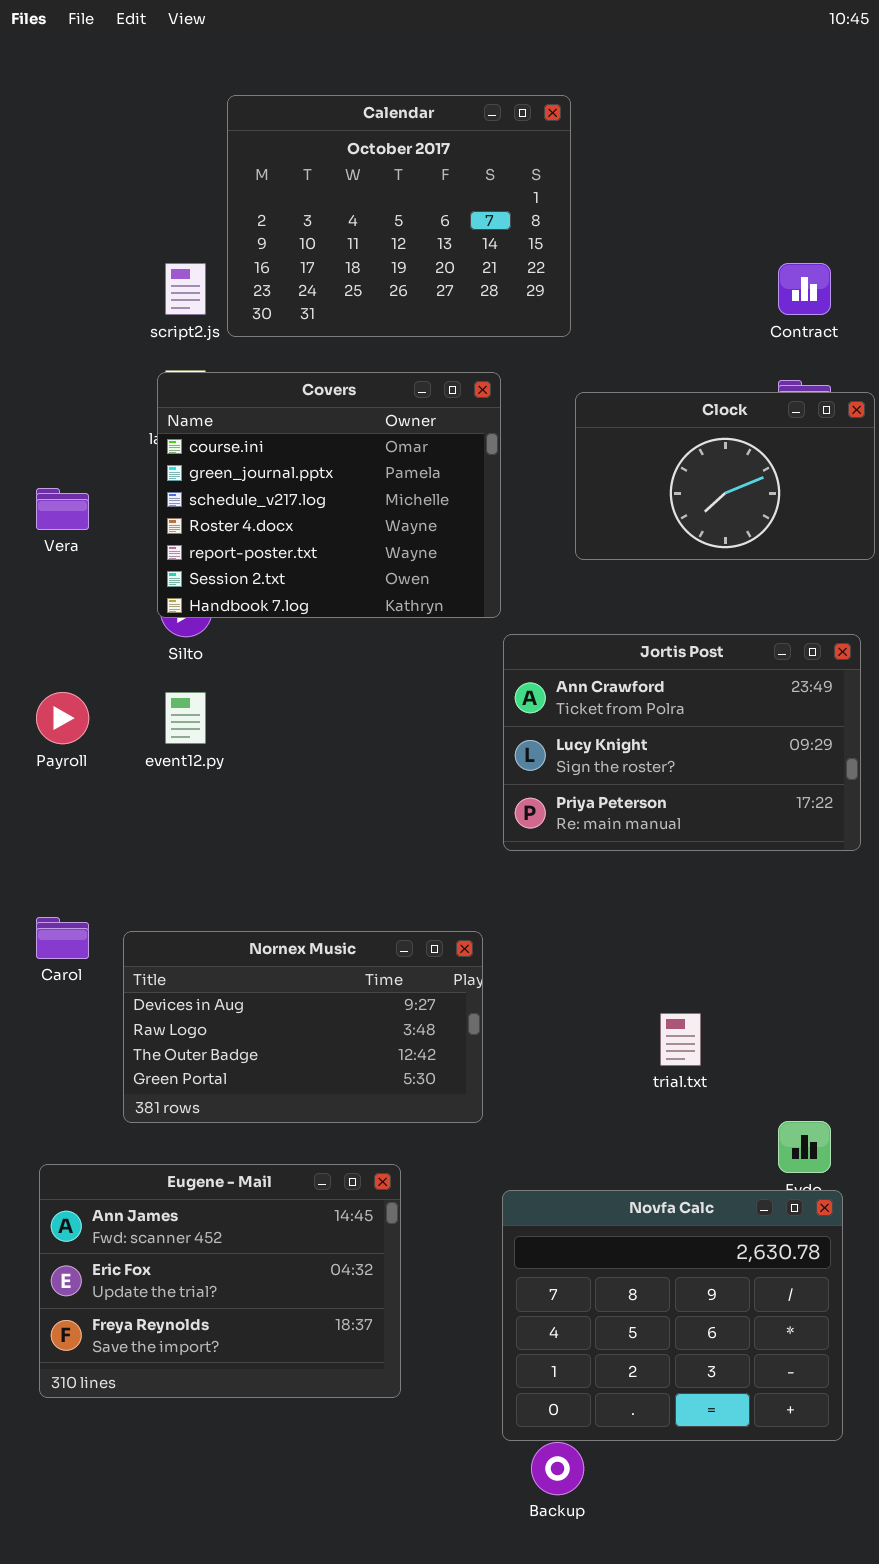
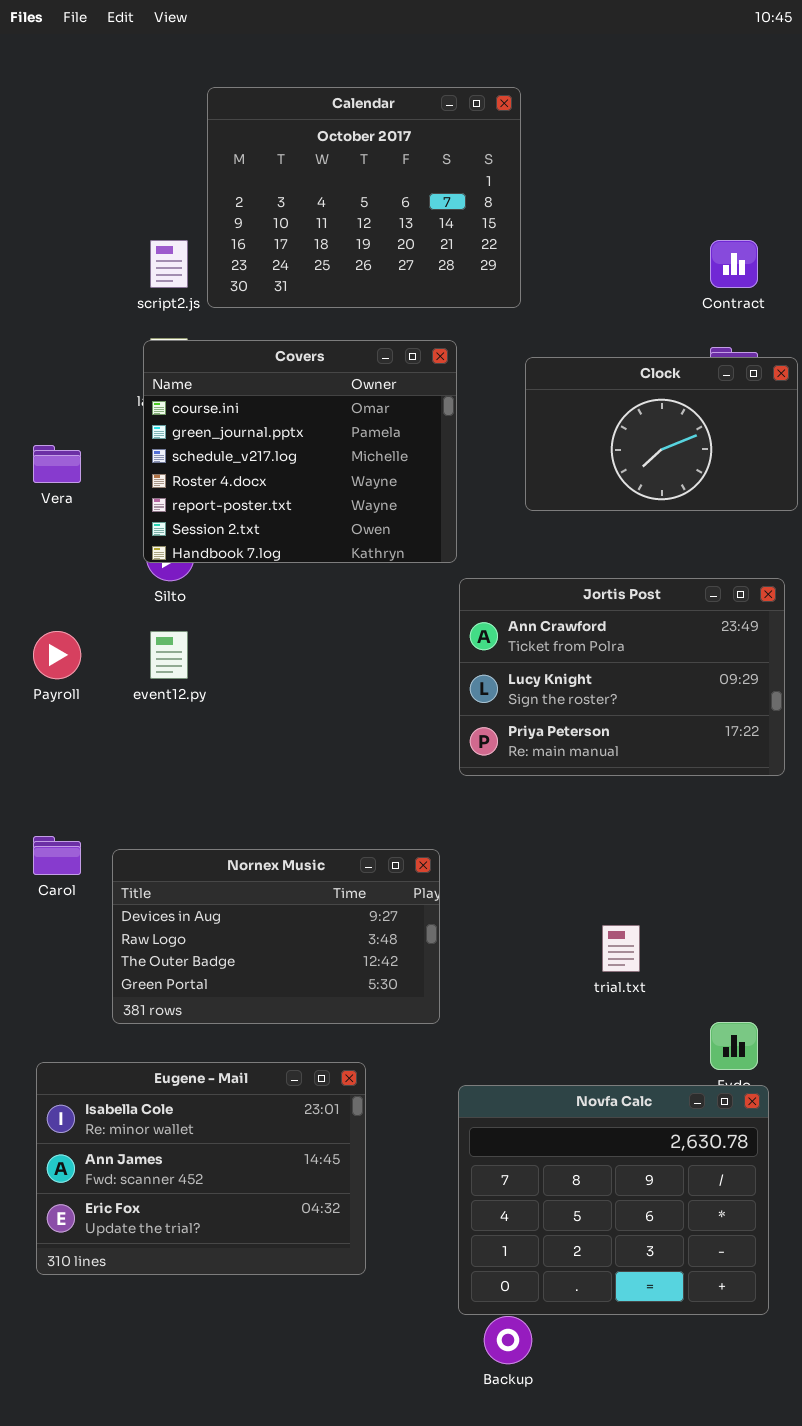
Eugene - Mail: [39,1164,401,1398] -> [36,1062,366,1275], scrolled up 1 row

